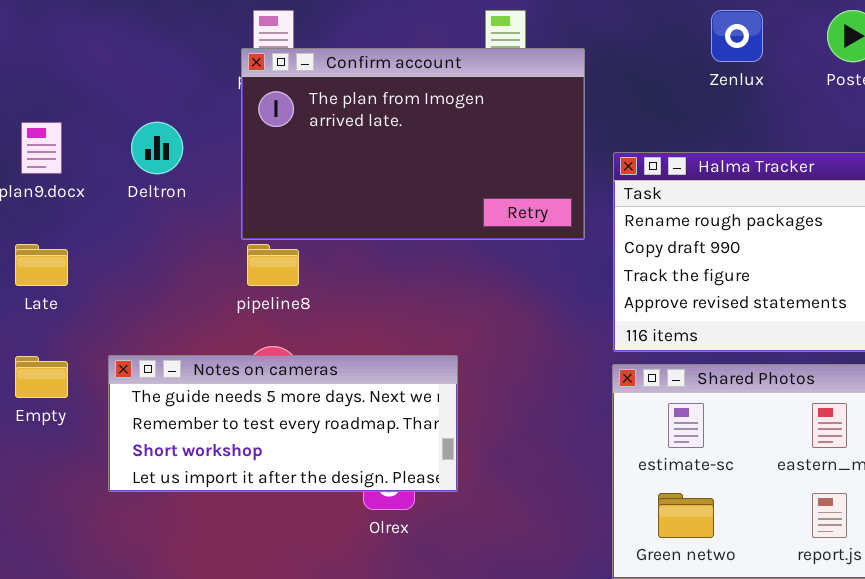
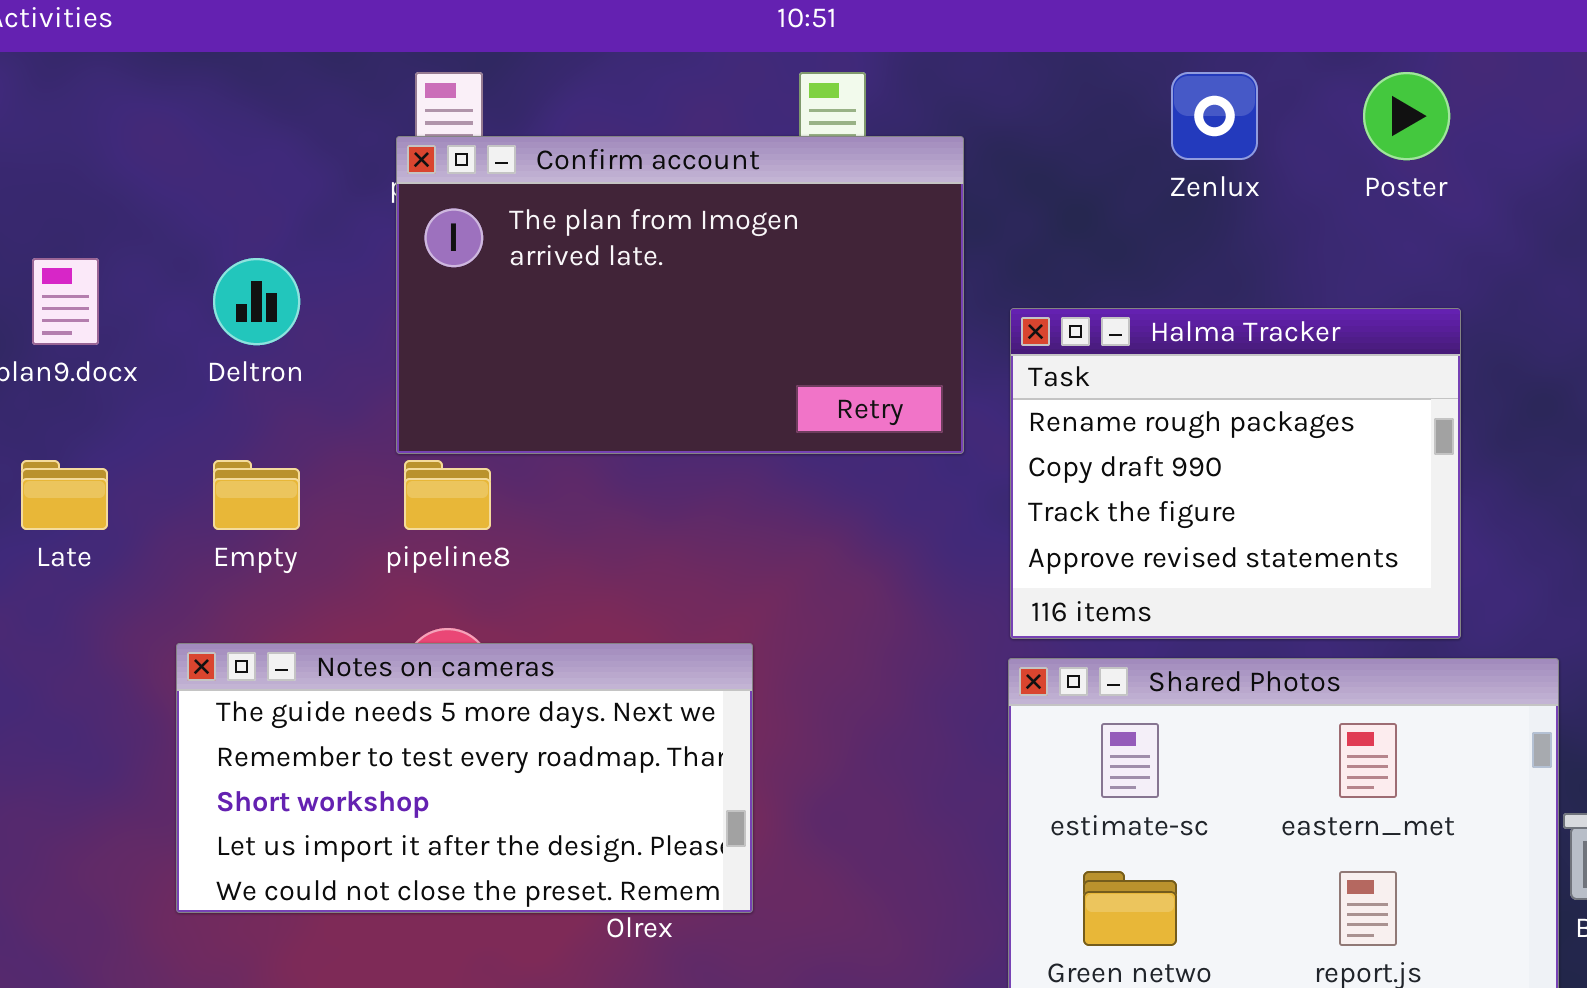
Notes on cameras: [108,355,458,492] -> [176,643,753,913], resized
Empty: [15,356,68,398] -> [213,460,300,530], moved

